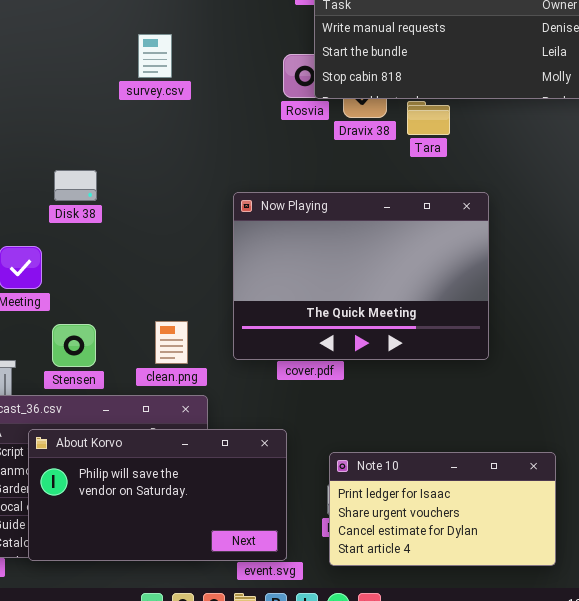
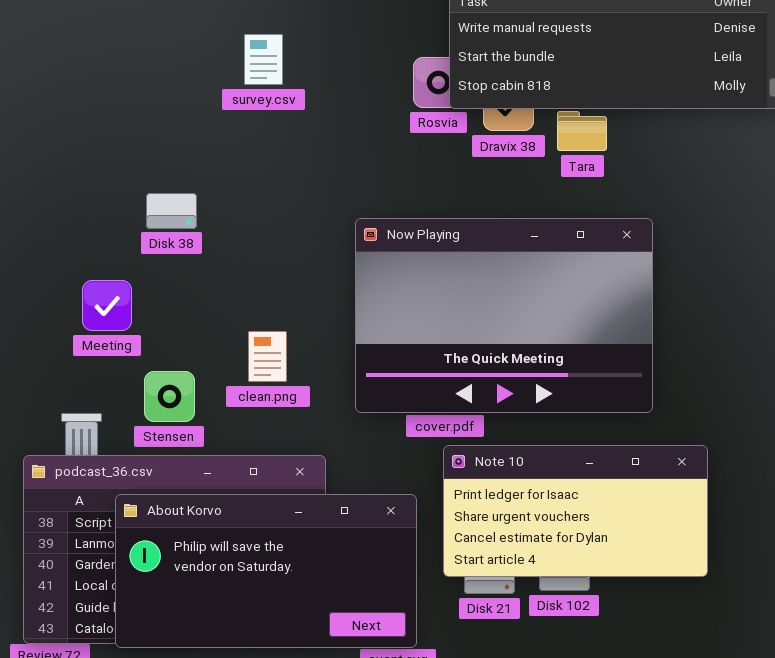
clean.png: [155,321,188,364] -> [248,331,287,382], moved
Note 10: [329,452,556,566] -> [443,445,708,577], moved

